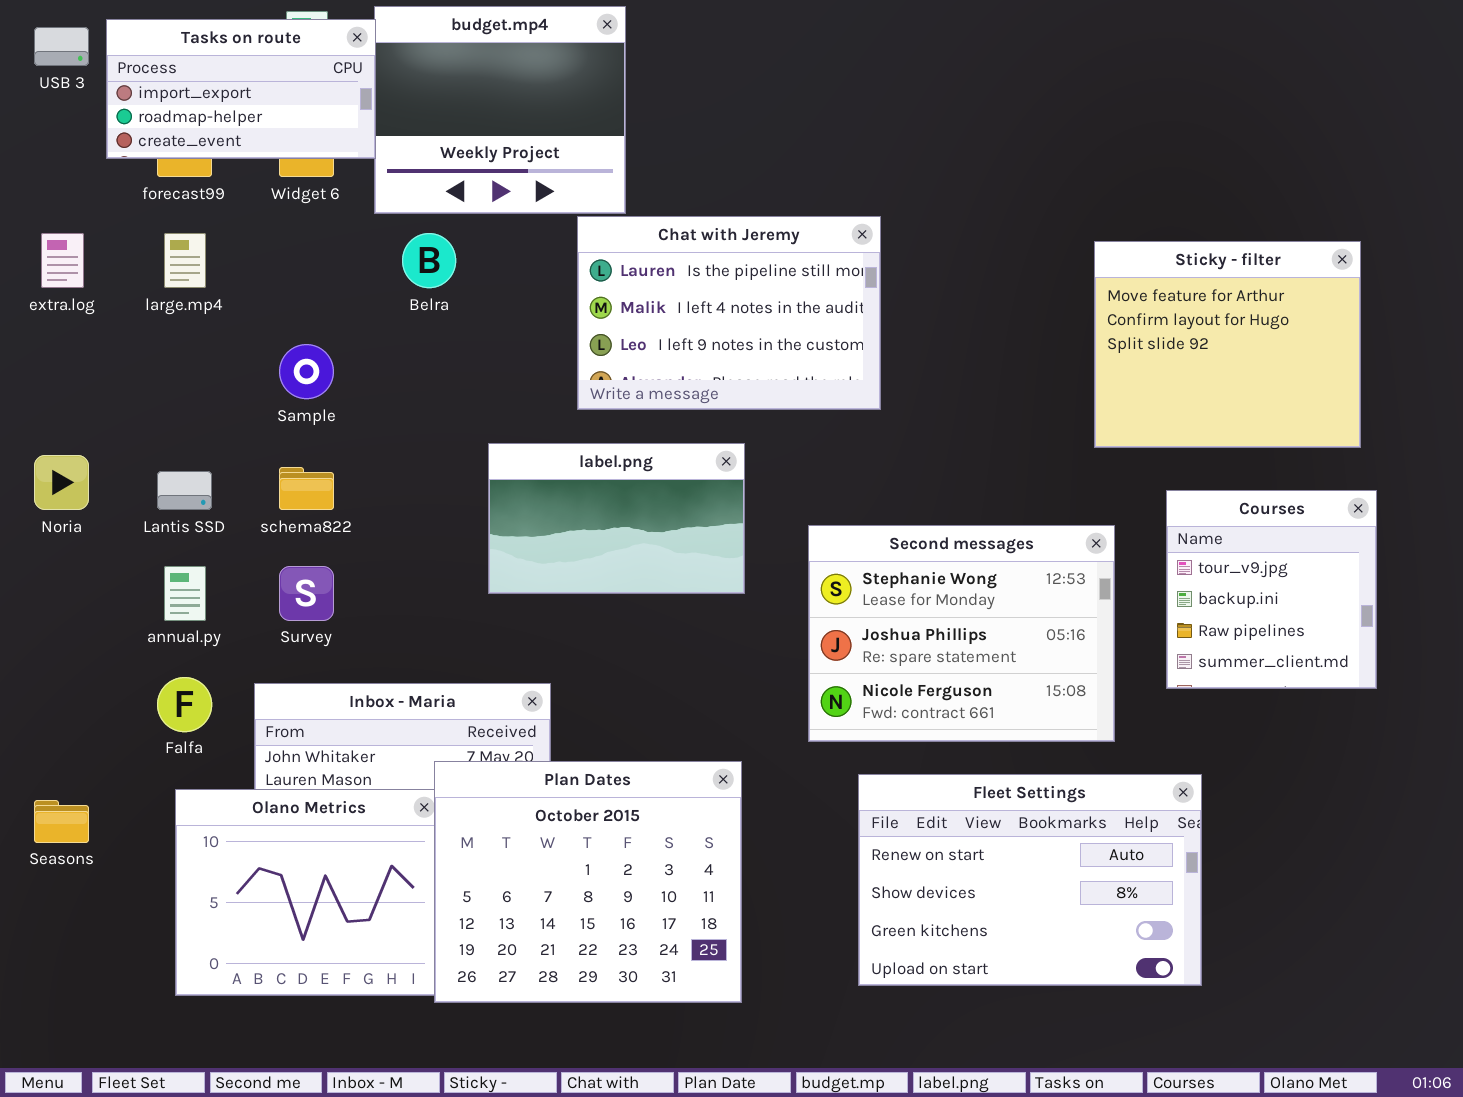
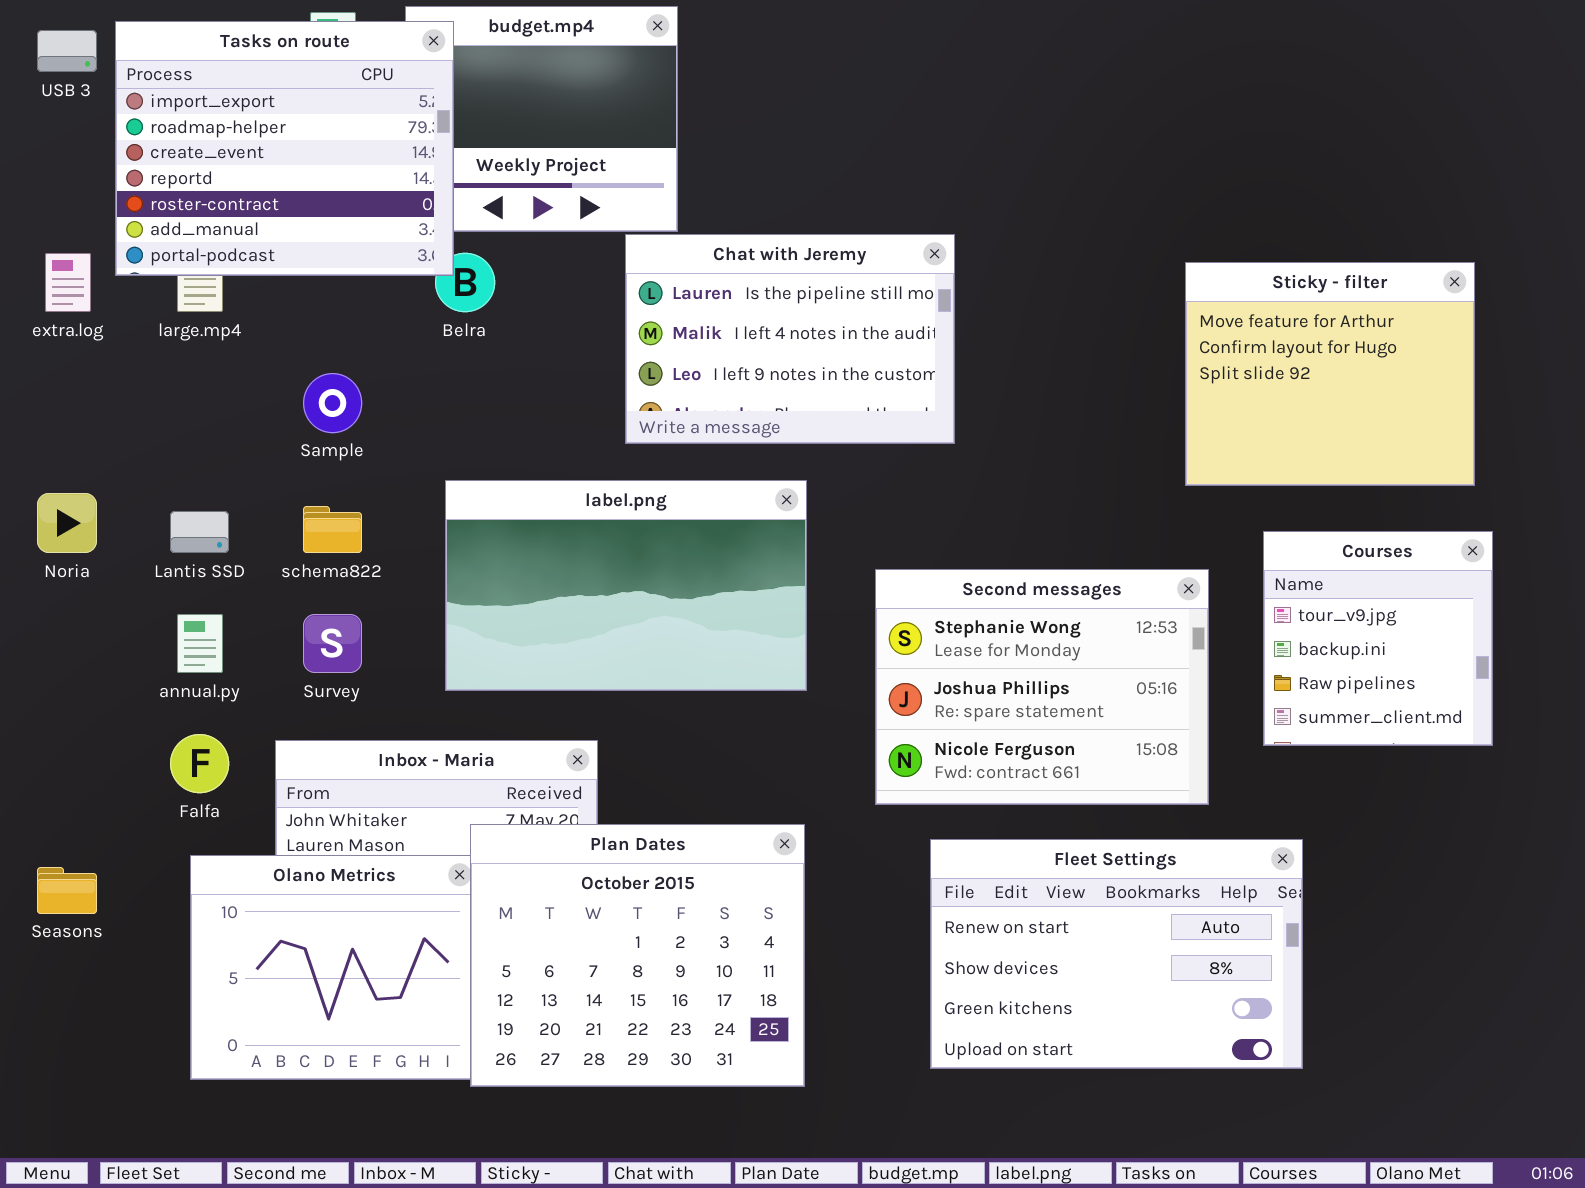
Tasks on route: [106,19,376,159] -> [115,21,454,276], resized
label.png: [488,443,745,594] -> [445,480,807,691], resized

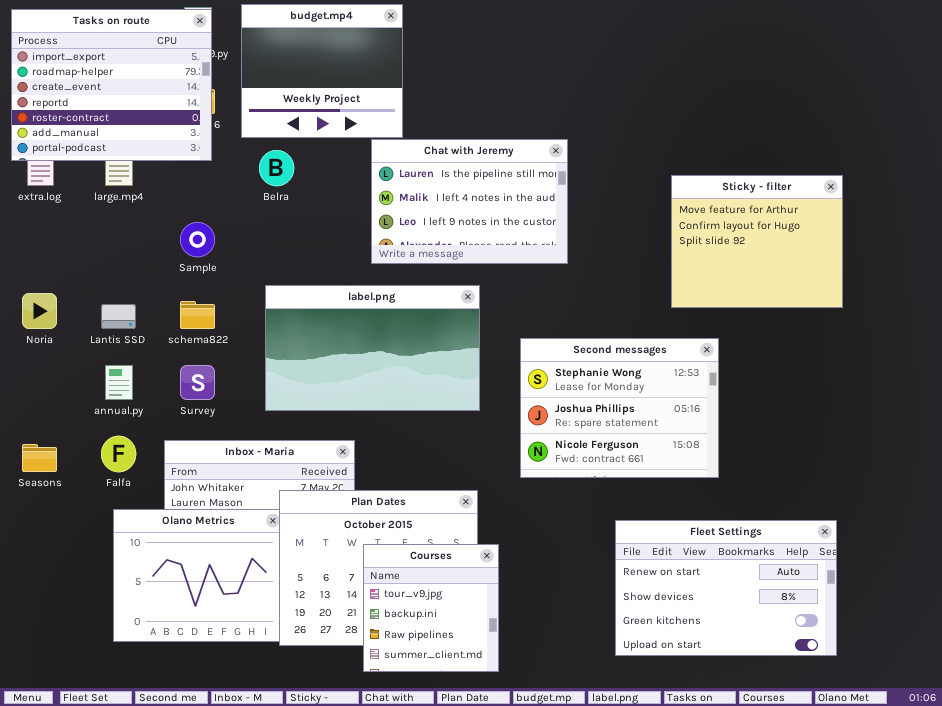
Tasks on route: [115,21,454,276] -> [11,9,212,161], moved
Sticky - filter: [1185,262,1475,486] -> [671,175,843,308], moved
Courses: [1263,531,1493,746] -> [363,544,499,672], moved
Fleet Settings: [930,839,1303,1069] -> [615,520,837,656], moved
Seasons: [37,867,97,914] -> [22,444,57,472], moved

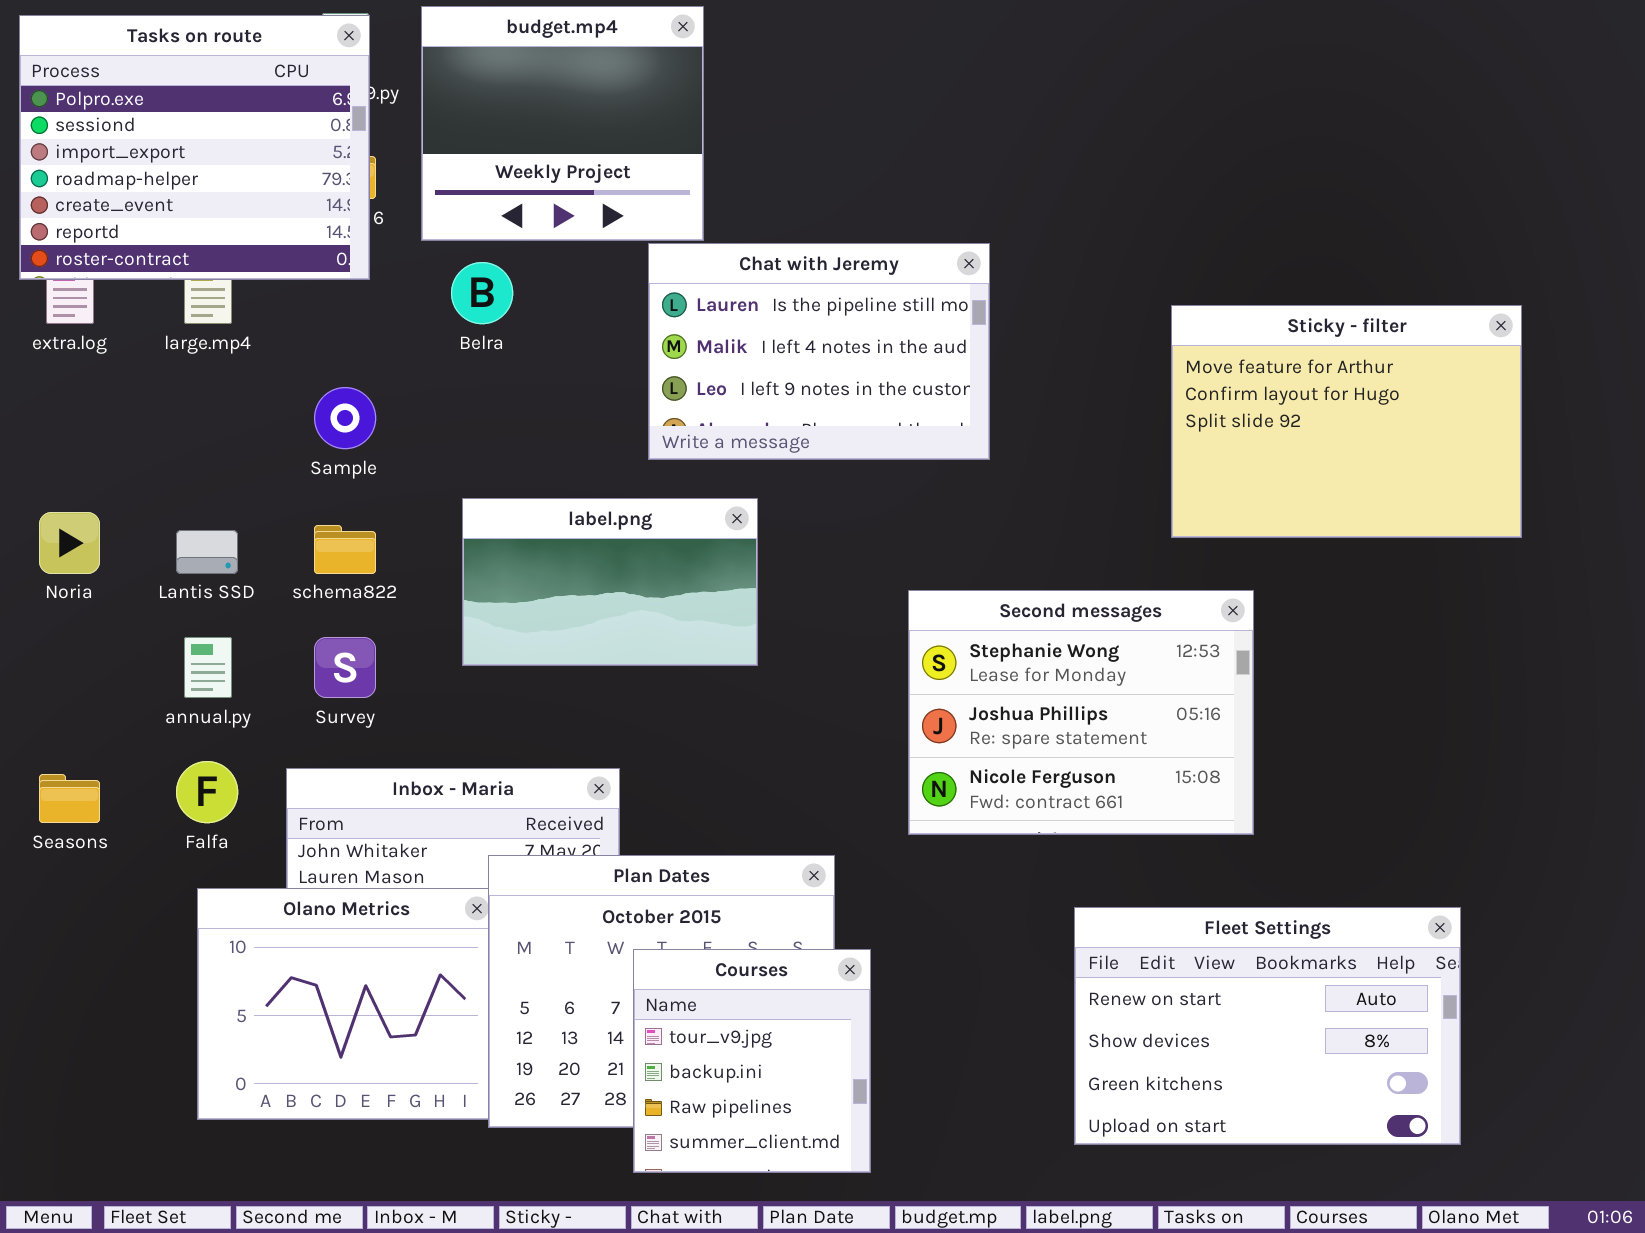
Tasks on route: [11,9,212,161] -> [19,15,370,280], scrolled up 2 rows
Sticky - filter: [671,175,843,308] -> [1171,305,1522,538], resized
label.png: [265,285,480,411] -> [462,498,758,666], resized

